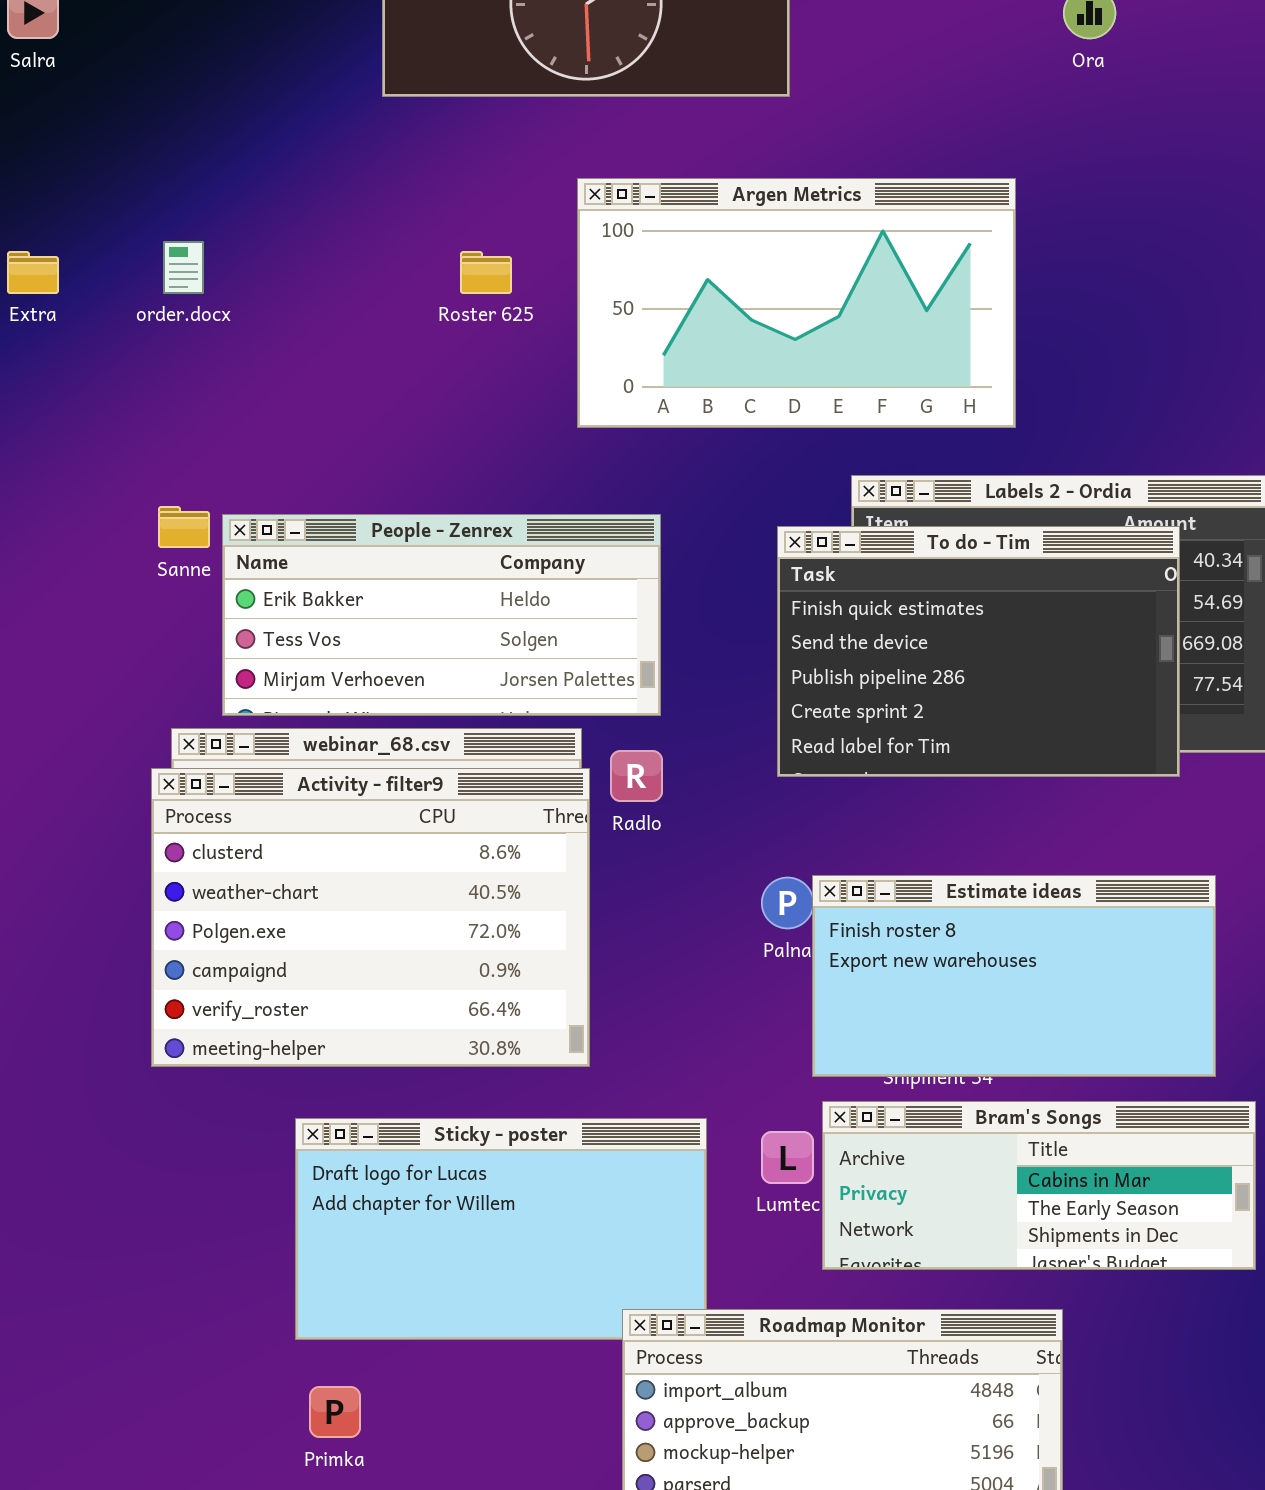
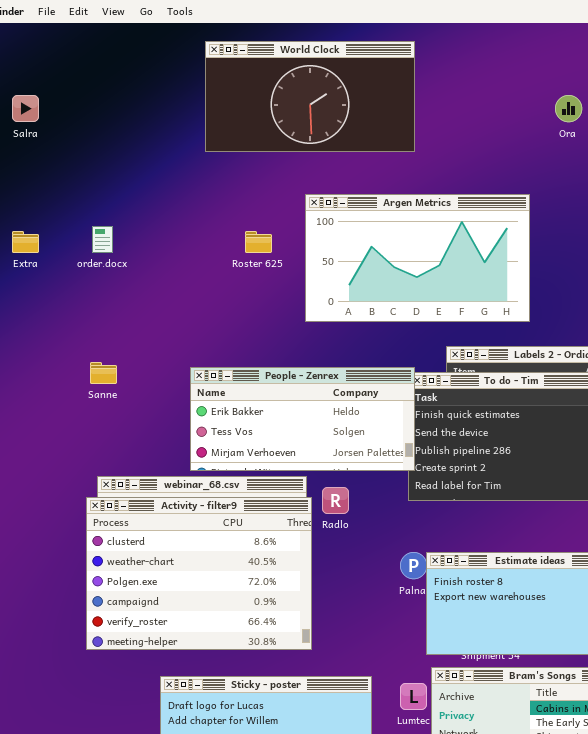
People - Zenrex: [222,514,661,716] -> [190,367,415,471], moved

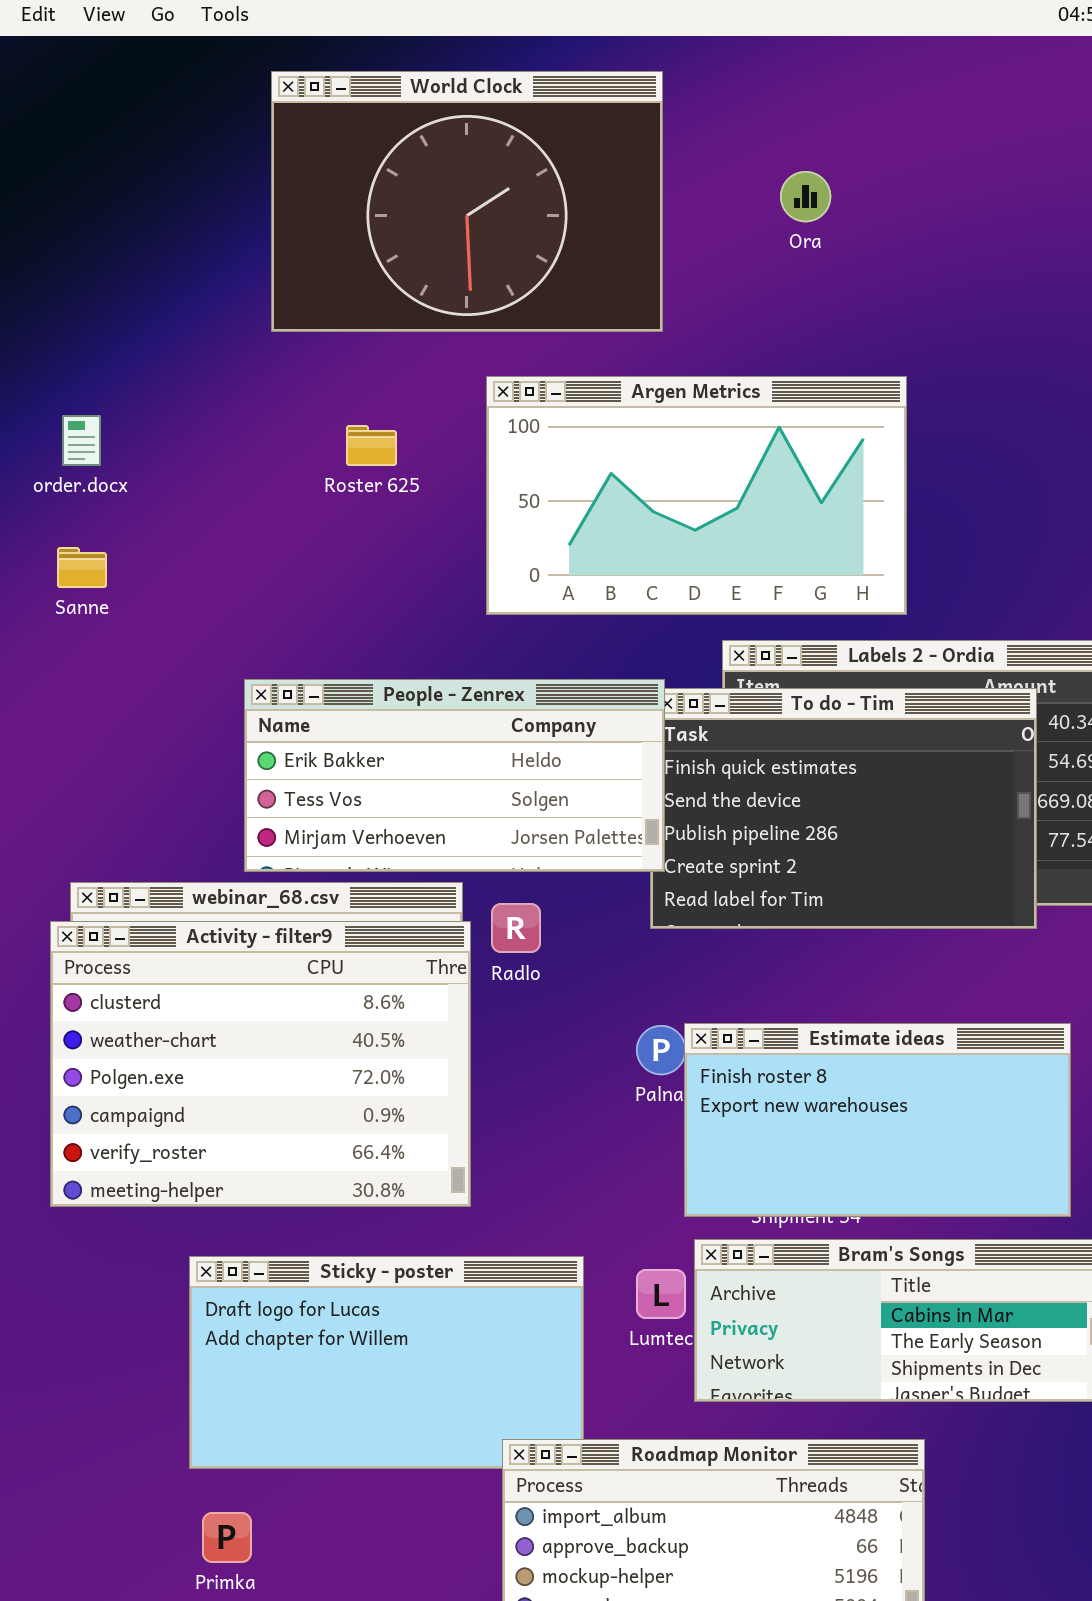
World Clock: [205,41,415,152] -> [271,71,663,332], resized
Ora: [555,95,582,122] -> [780,171,831,222], moved
Argen Metrics: [305,194,530,322] -> [486,376,907,615], moved
Sanne: [90,362,117,384] -> [57,547,107,588], moved

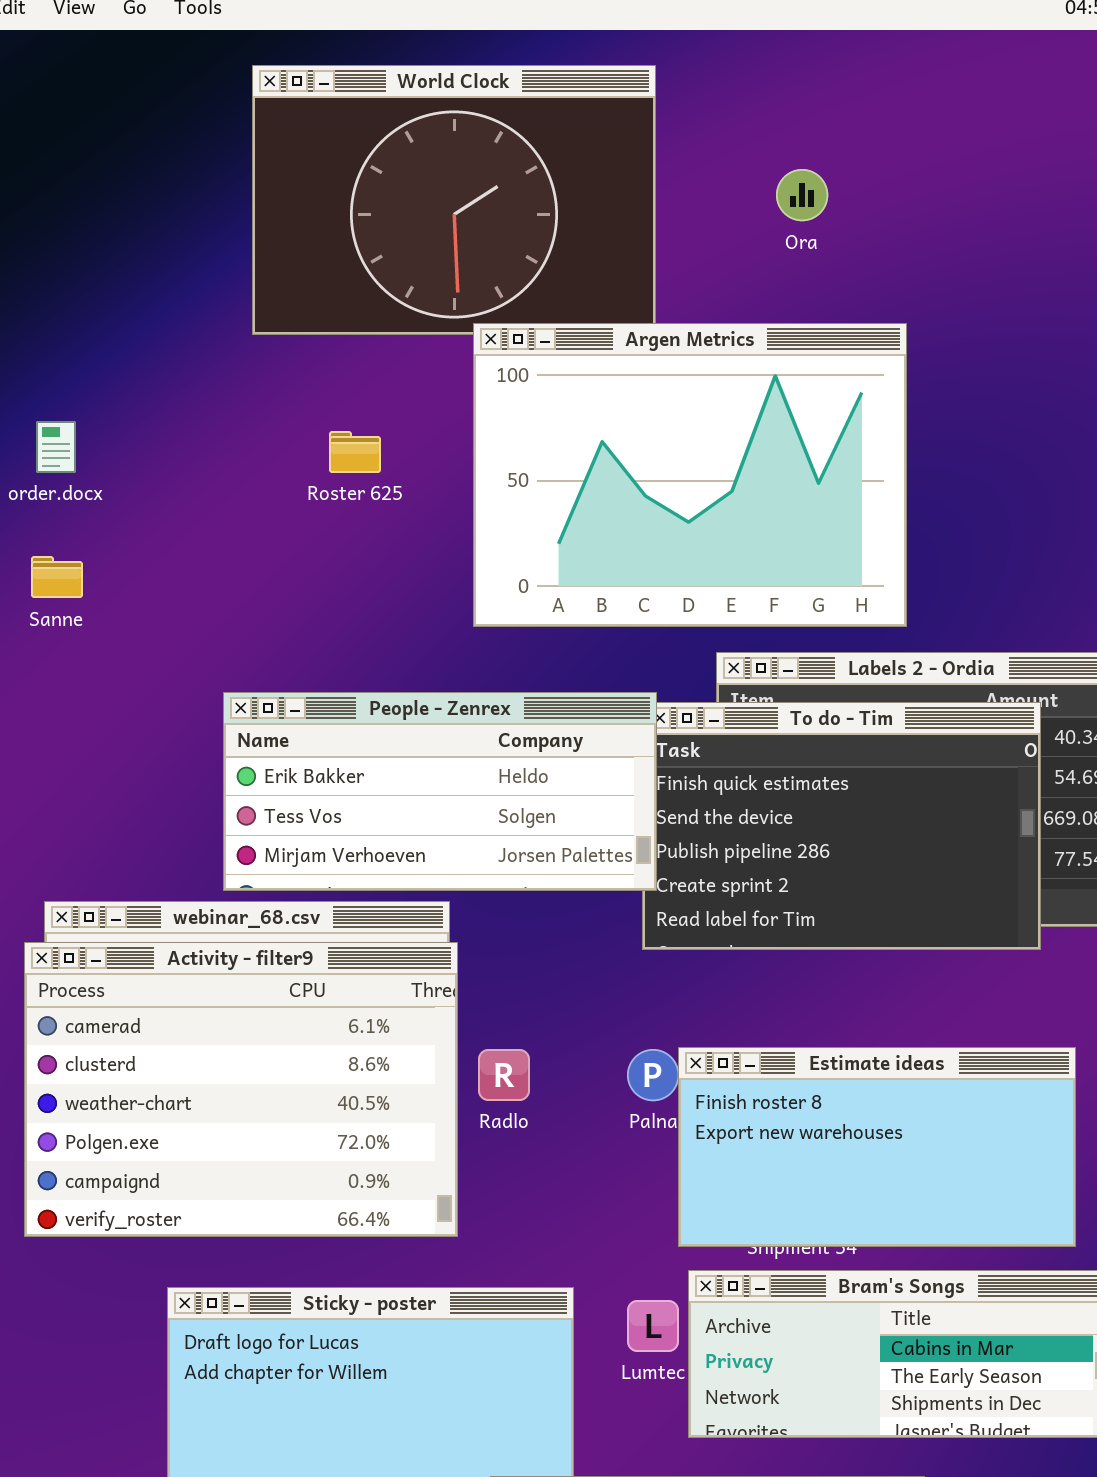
Argen Metrics: [486,376,907,615] -> [473,323,907,627], resized
Radlo: [491,903,541,953] -> [478,1049,530,1101], moved
Activity - filter9: [50,921,471,1207] -> [24,942,458,1237], scrolled up 1 row

